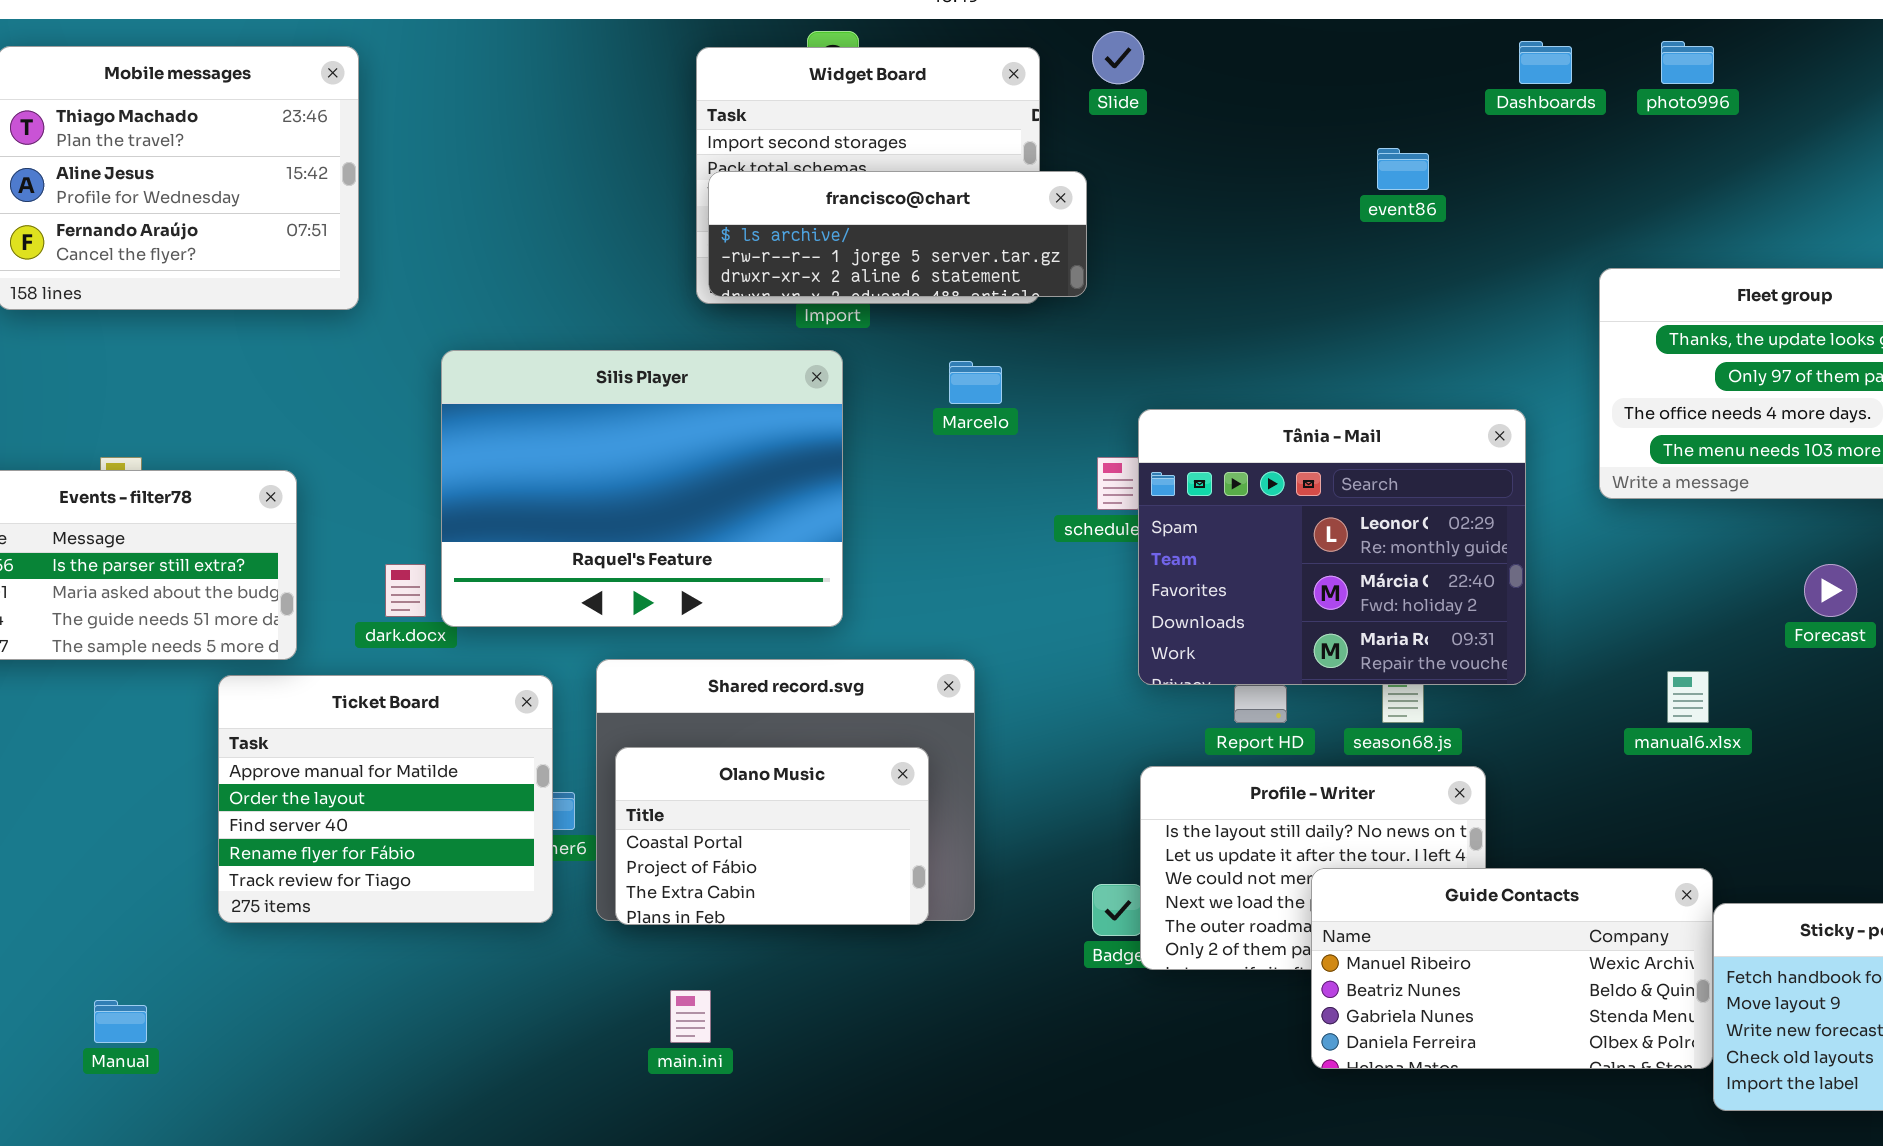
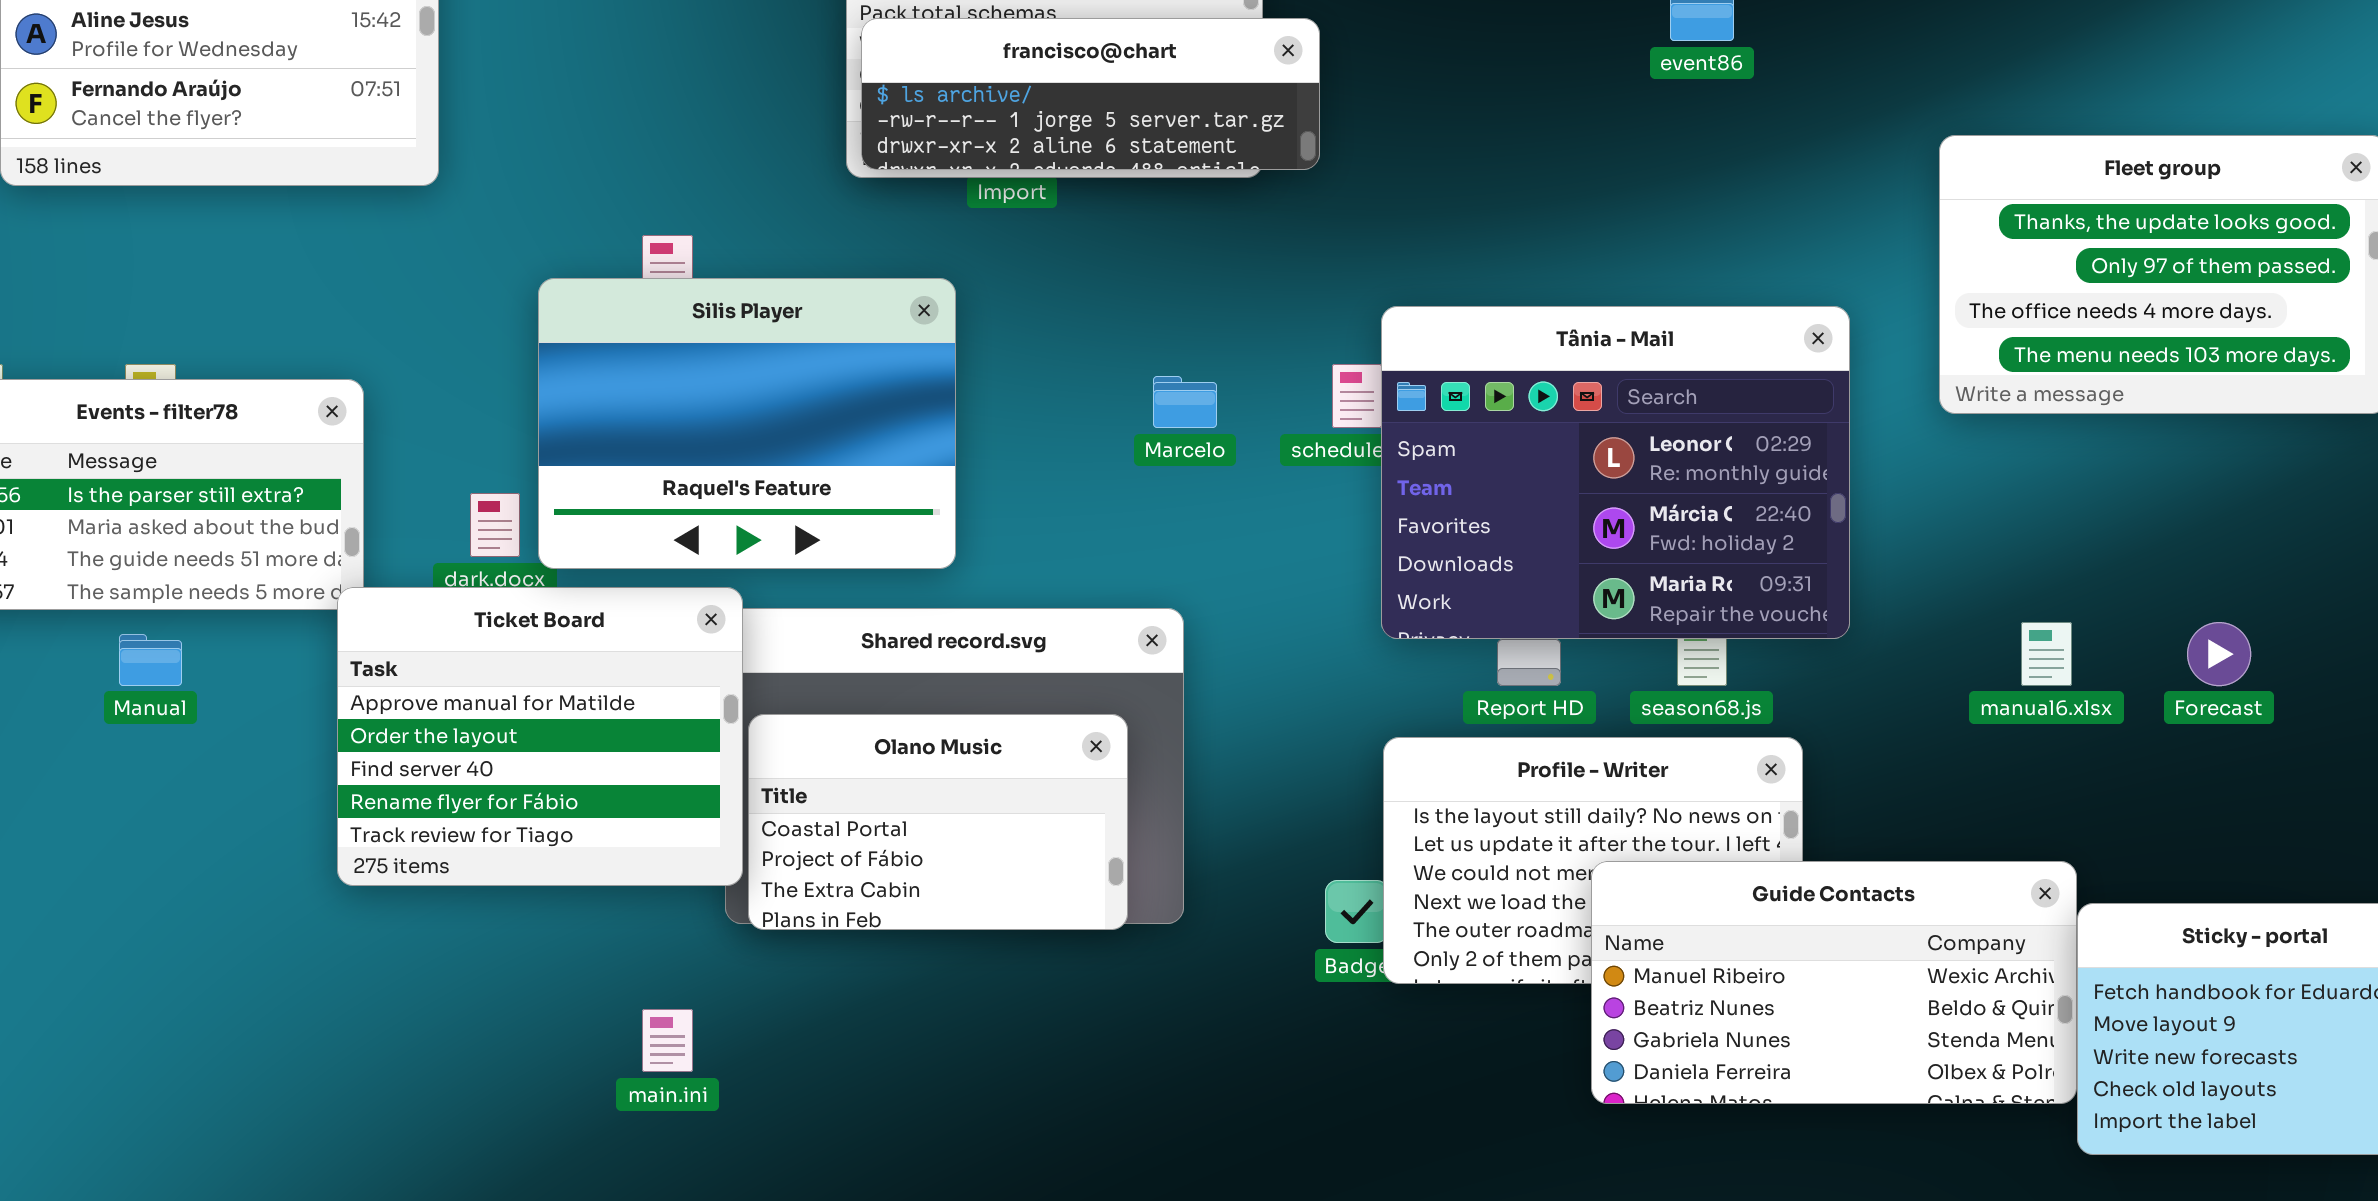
Silis Player: [441,350,843,627] -> [538,278,956,569], resized
Marcelo: [949,361,1002,404] -> [1153,376,1217,428], moved
Forecast: [1804,564,1857,617] -> [2187,622,2251,686], moved
Ticket Board: [218,675,553,923] -> [337,587,743,886], moved
main.ini: [670,990,711,1043] -> [642,1009,693,1072], moved
Manual: [94,1000,147,1043] -> [119,634,182,686], moved

